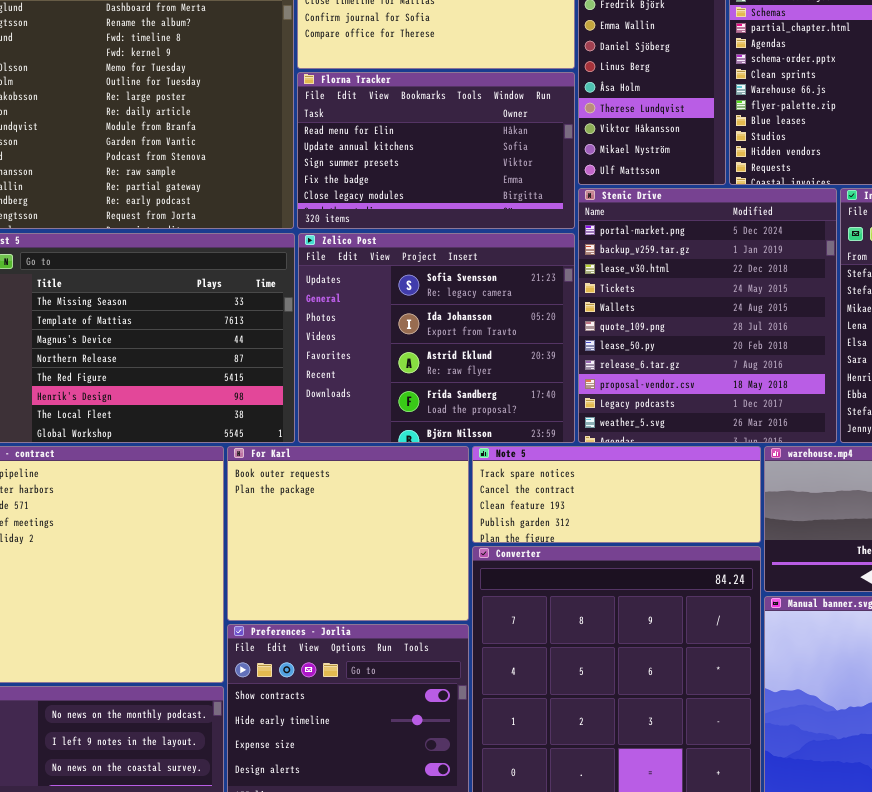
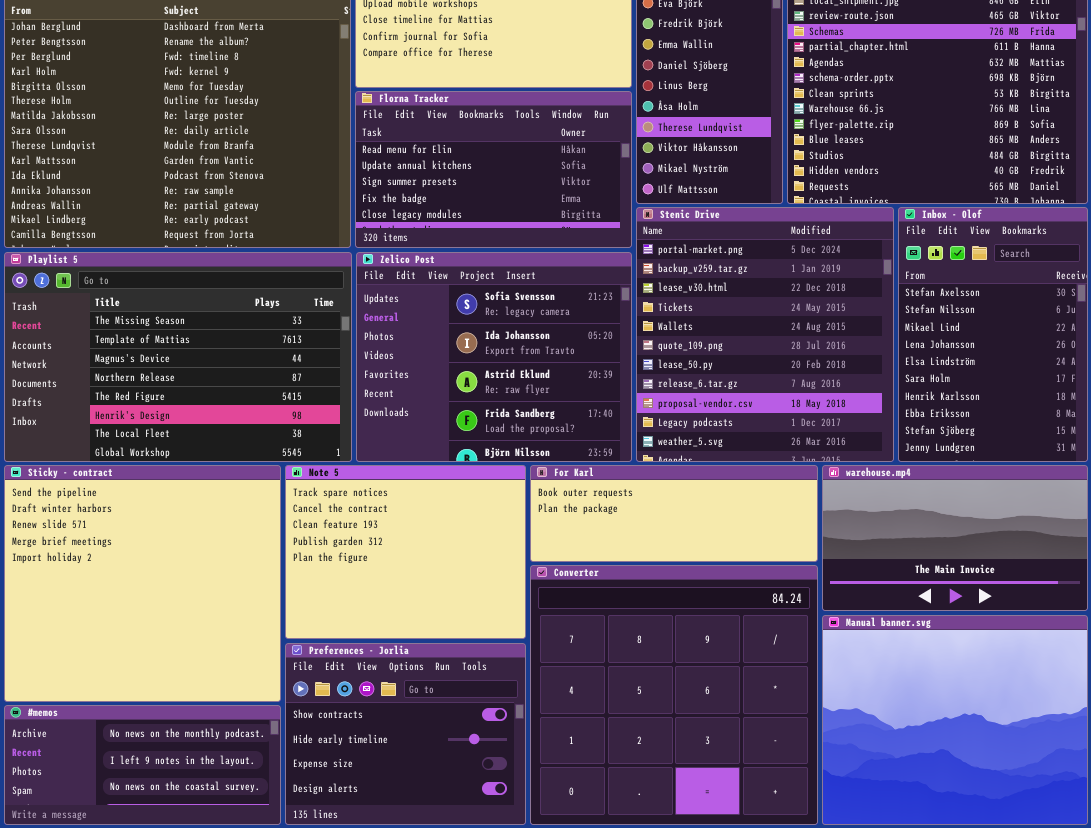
For Karl: [227,446,469,621] -> [530,465,818,562], moved, resized
Note 5: [472,446,761,543] -> [285,465,526,639], moved, resized

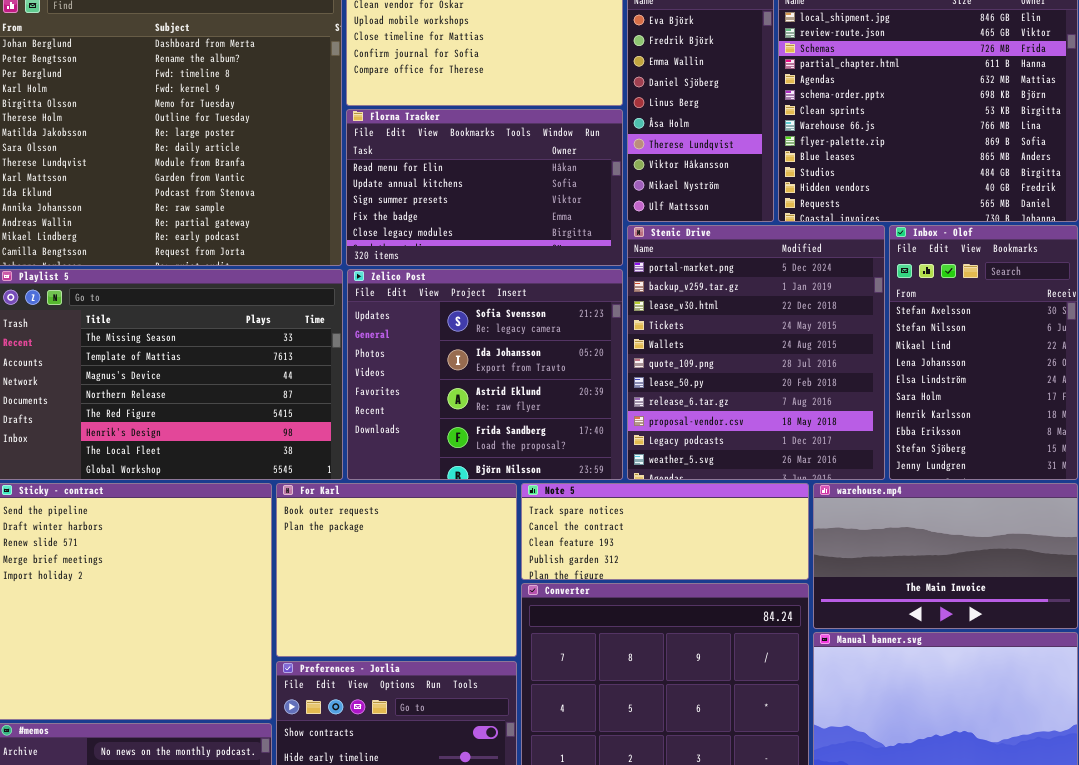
Note 5: [285,465,526,639] -> [521,483,809,580], moved, resized
For Karl: [530,465,818,562] -> [276,483,517,657], moved, resized

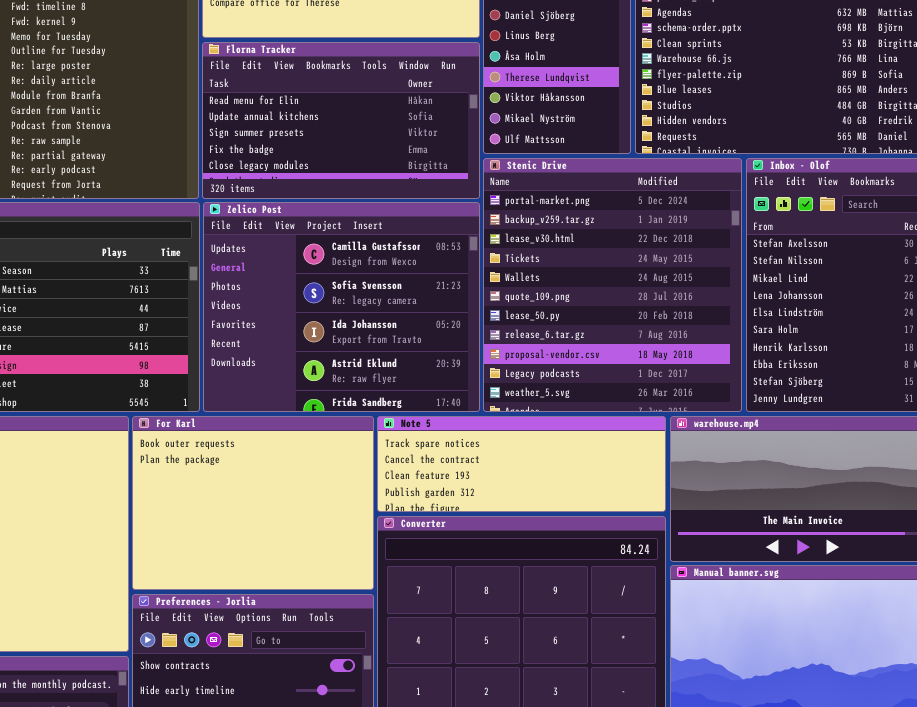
Zelico Post: [347,269,623,480] -> [203,202,480,412], scrolled up 1 row

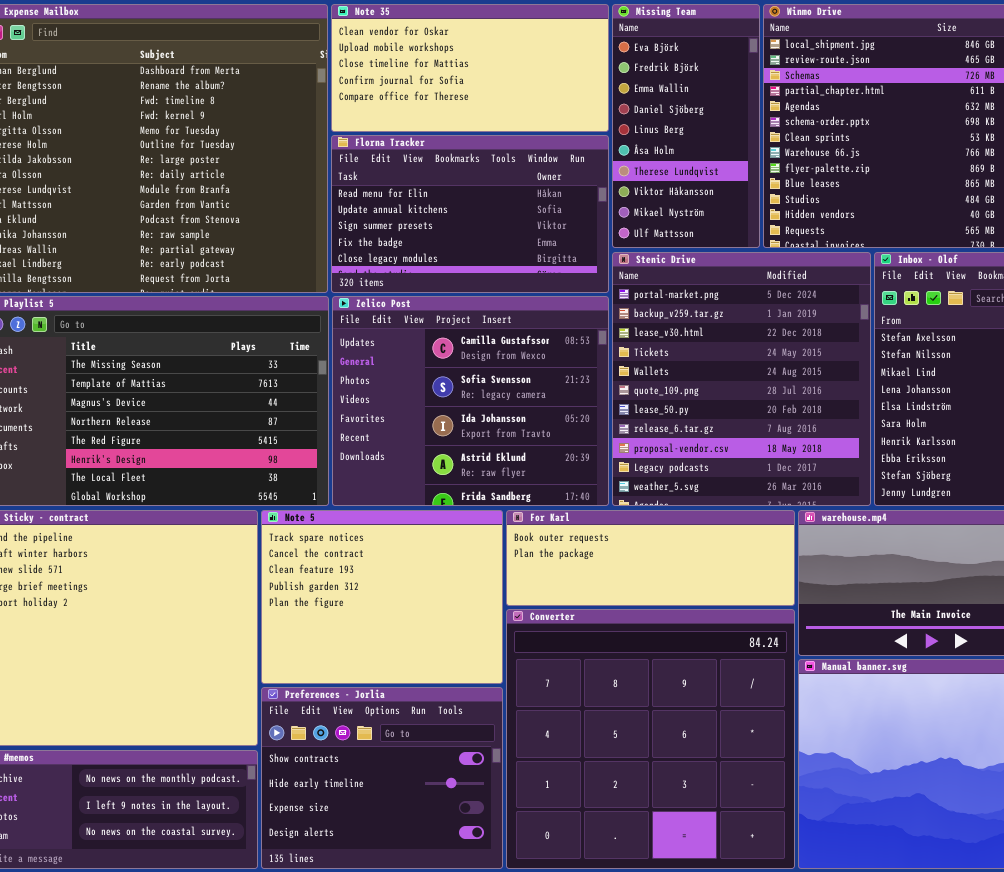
For Karl: [132,416,374,590] -> [506,510,795,606], moved, resized
Note 5: [377,416,666,512] -> [261,510,503,684], moved, resized

